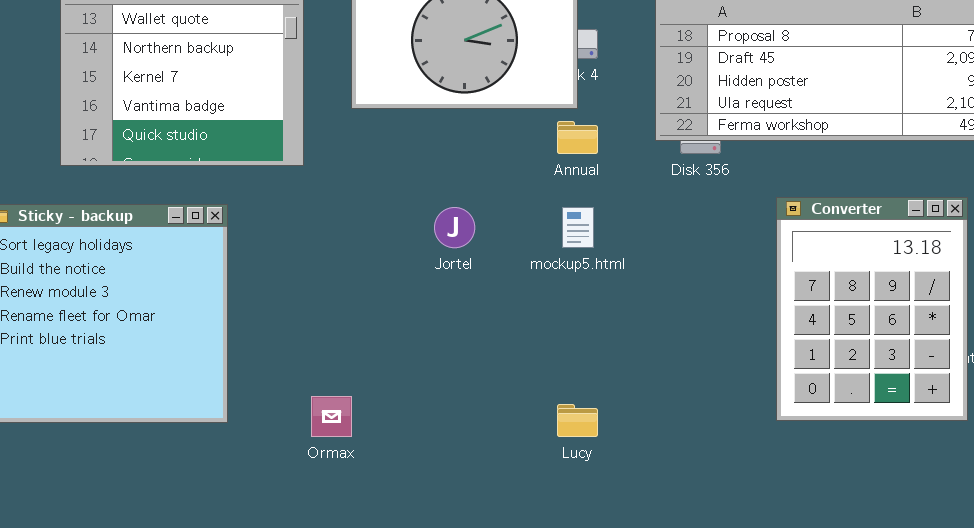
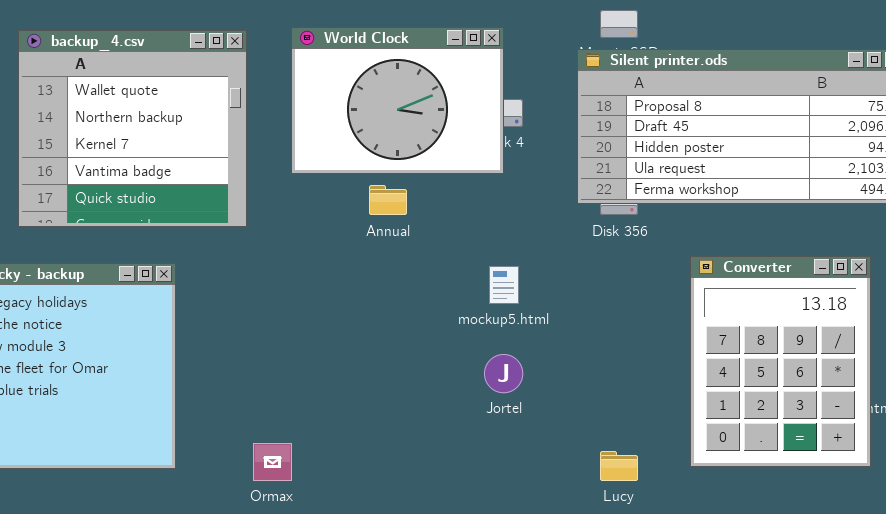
Annual: [557,121,598,154] -> [369,185,407,215], moved
Jortel: [434,207,475,248] -> [484,354,523,393], moved
Lucy: [557,404,598,437] -> [600,451,638,481], moved

